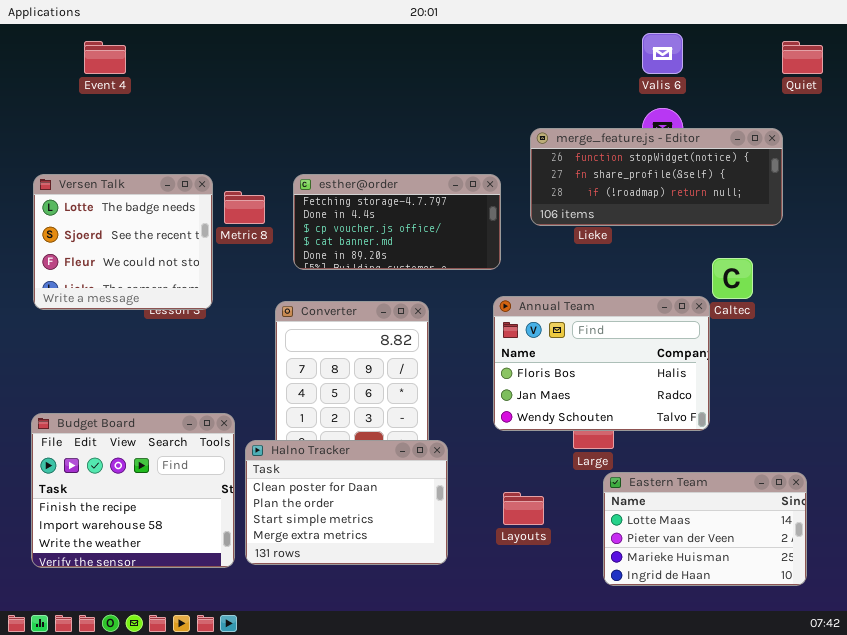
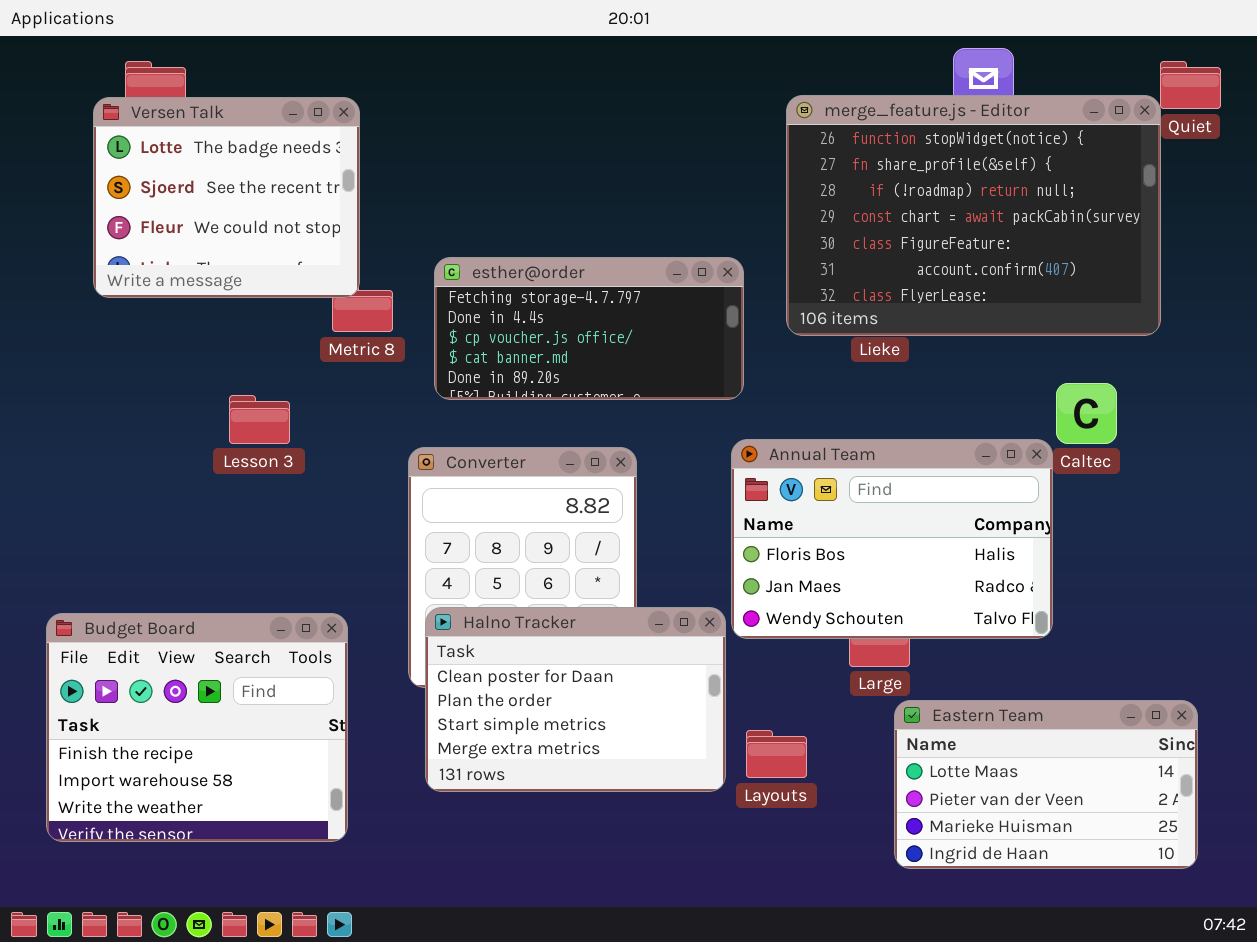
merge_feature.js - Editor: [530,128,783,226] -> [786,95,1161,336], resized
Versen Talk: [33,174,213,310] -> [93,97,360,298], moved
Halno Tracker: [245,440,448,565] -> [425,607,726,792], moved

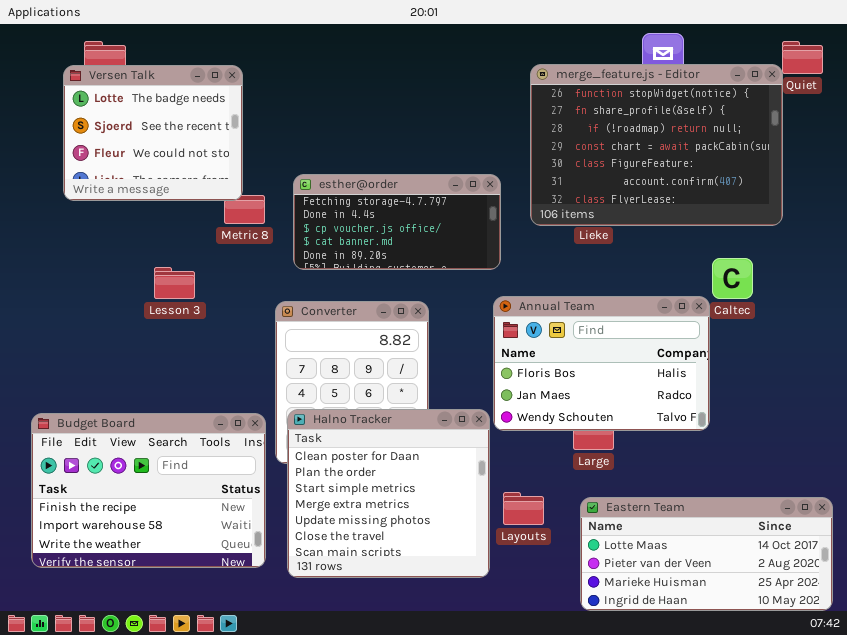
Halno Tracker: [425,607,726,792] -> [287,409,490,578], resized
Budget Board: [46,613,348,842] -> [31,413,266,568], resized
Eastern Team: [894,700,1198,869] -> [580,497,833,611], moved, resized

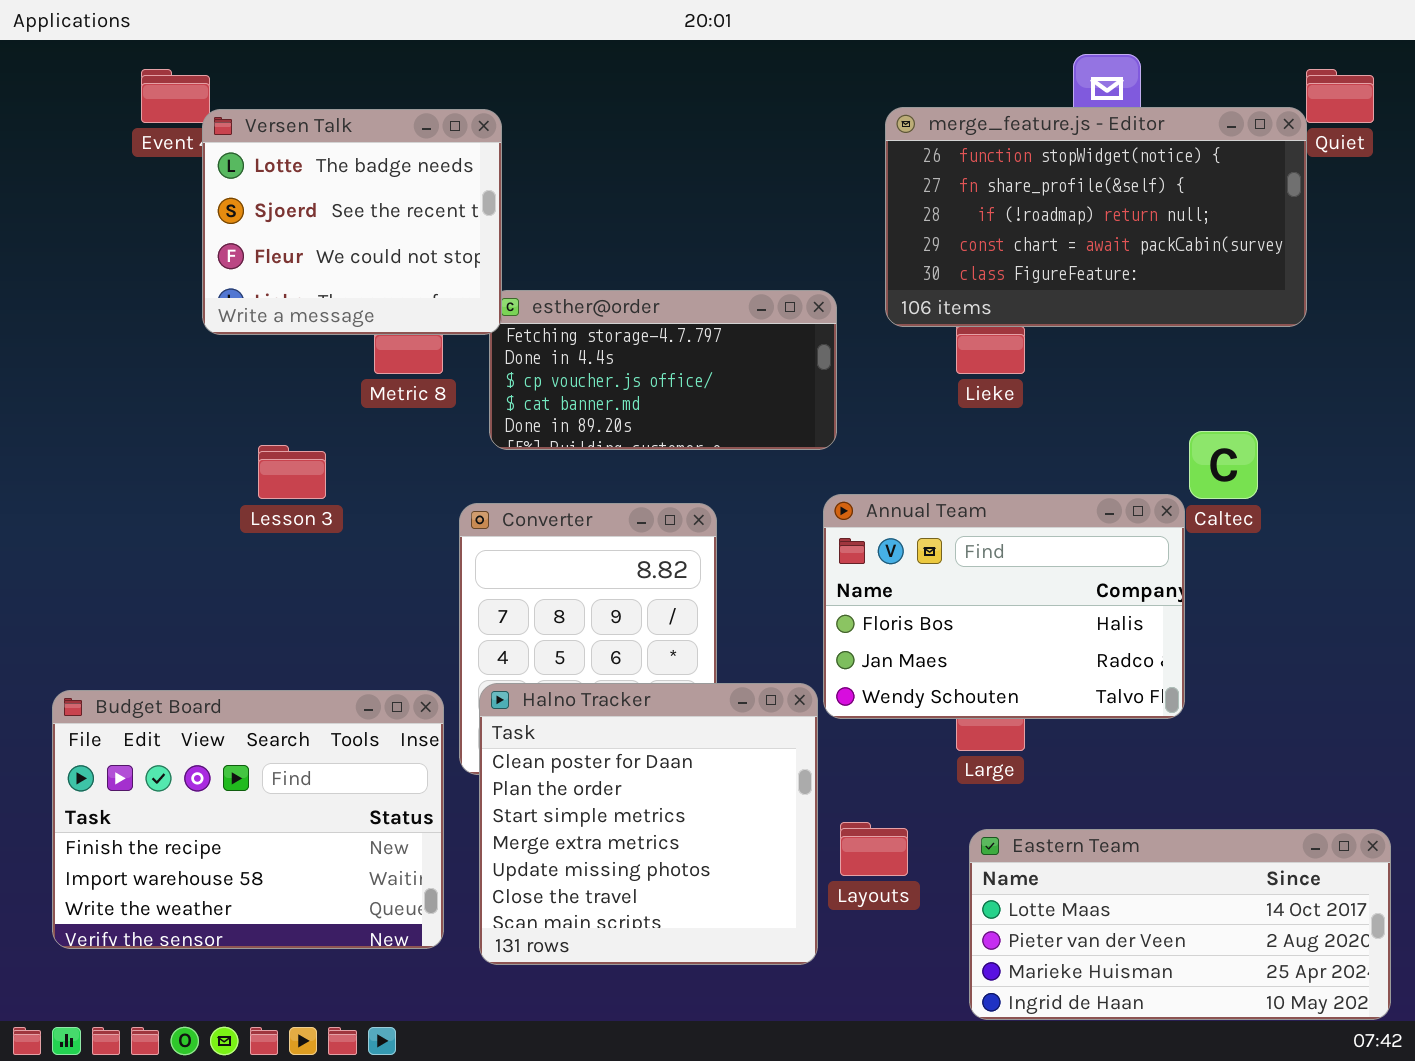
merge_feature.js - Editor: [530,64,783,226] -> [885,107,1307,327], resized
Versen Talk: [63,65,243,201] -> [202,109,502,335], moved

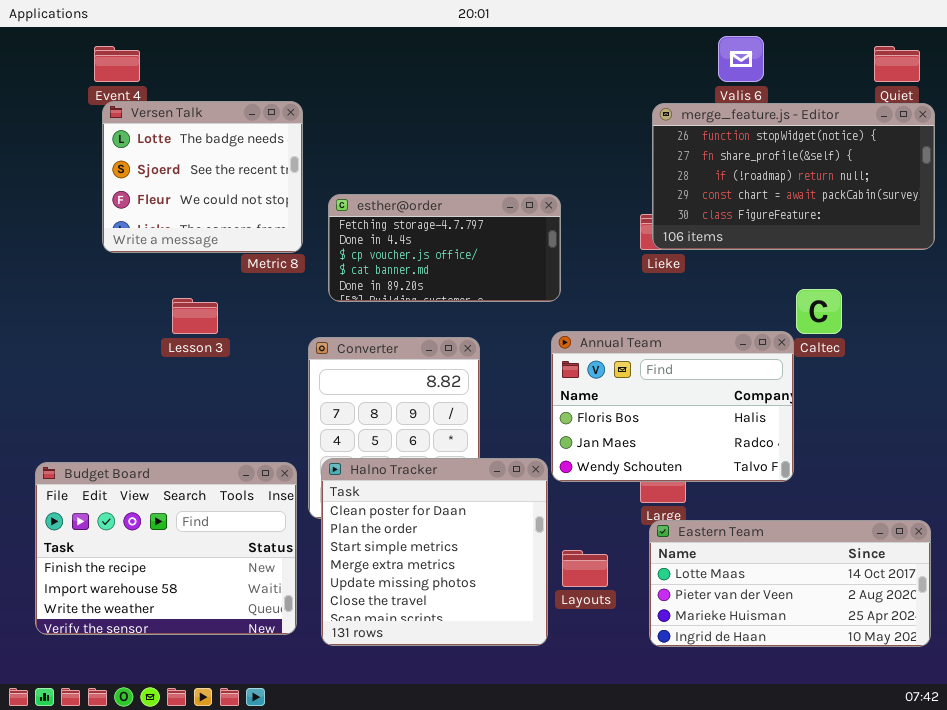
merge_feature.js - Editor: [885,107,1307,327] -> [652,103,935,250], moved
Versen Talk: [202,109,502,335] -> [102,101,303,253], moved
Eastern Team: [969,829,1391,1020] -> [649,520,931,647], moved

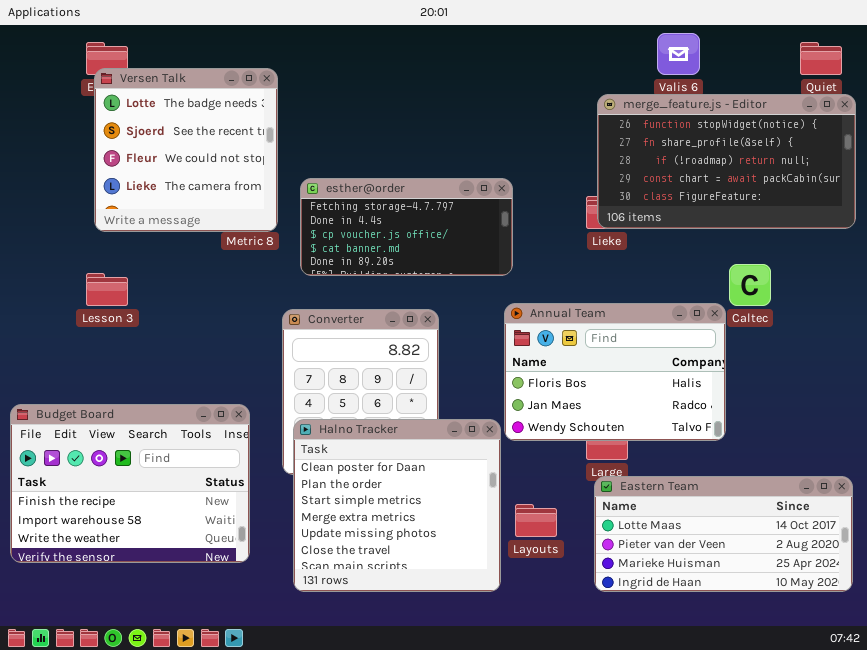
Versen Talk: [102,101,303,253] -> [94,68,278,232], resized
Lesson 3: [172,298,218,334] -> [86,273,128,306], moved
Budget Board: [35,462,297,635] -> [10,404,250,563], moved

